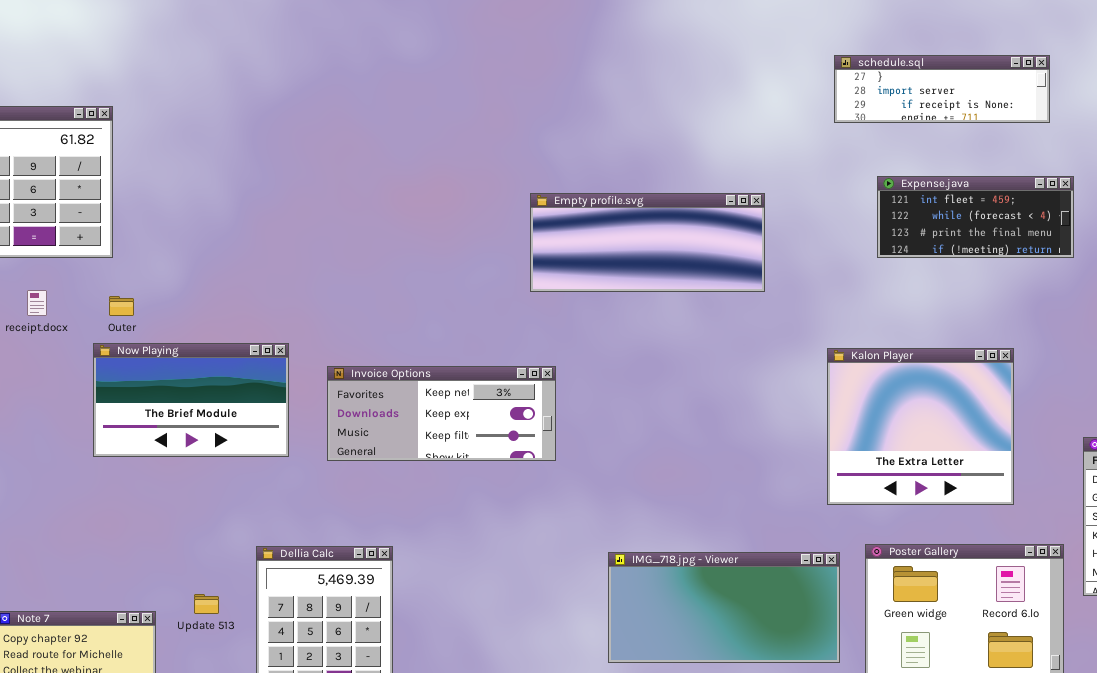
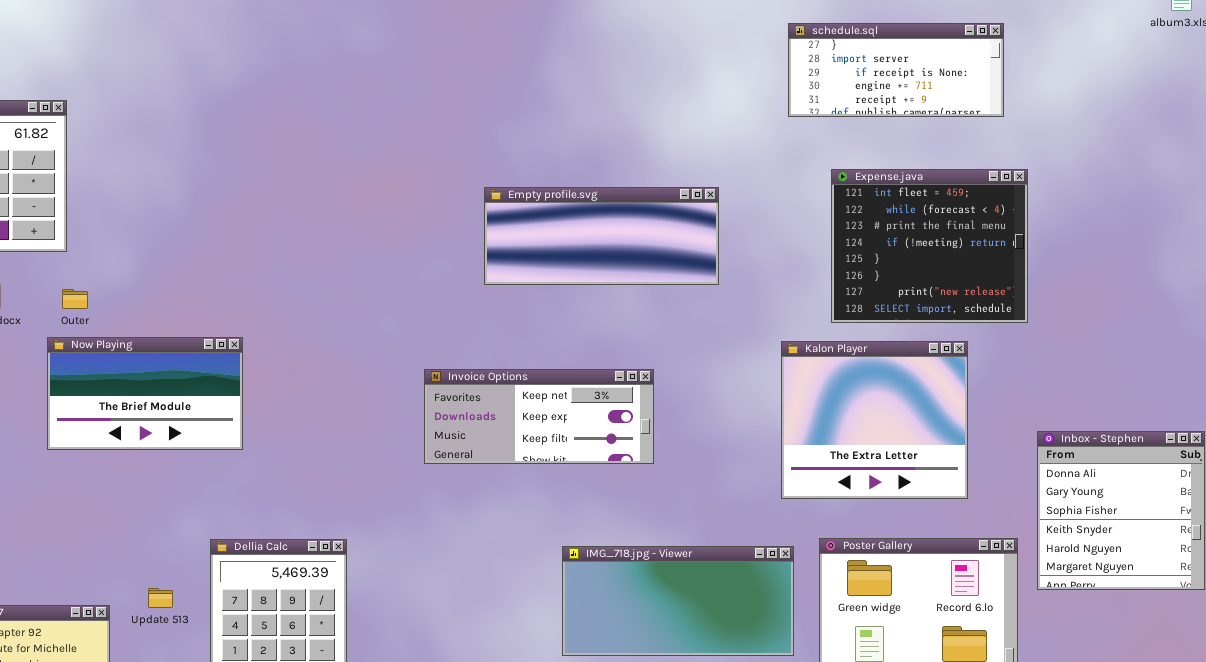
schedule.sql: [834,55,1050,123] -> [788,23,1004,117], resized
Expense.java: [877,176,1074,258] -> [831,169,1028,323], resized
Invoice Options: [327,366,556,461] -> [424,369,654,464], moved

